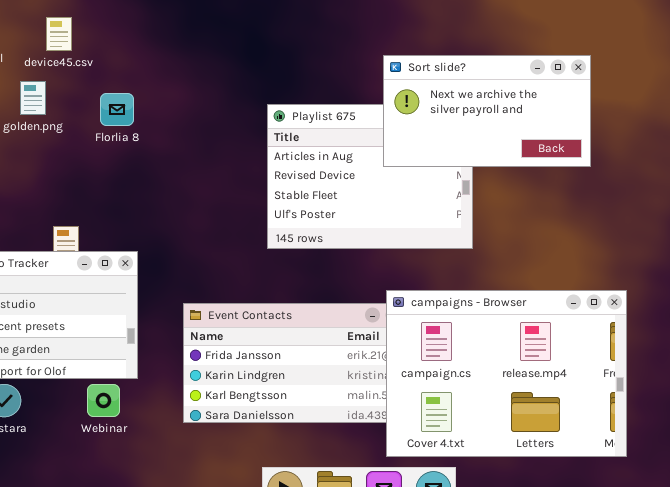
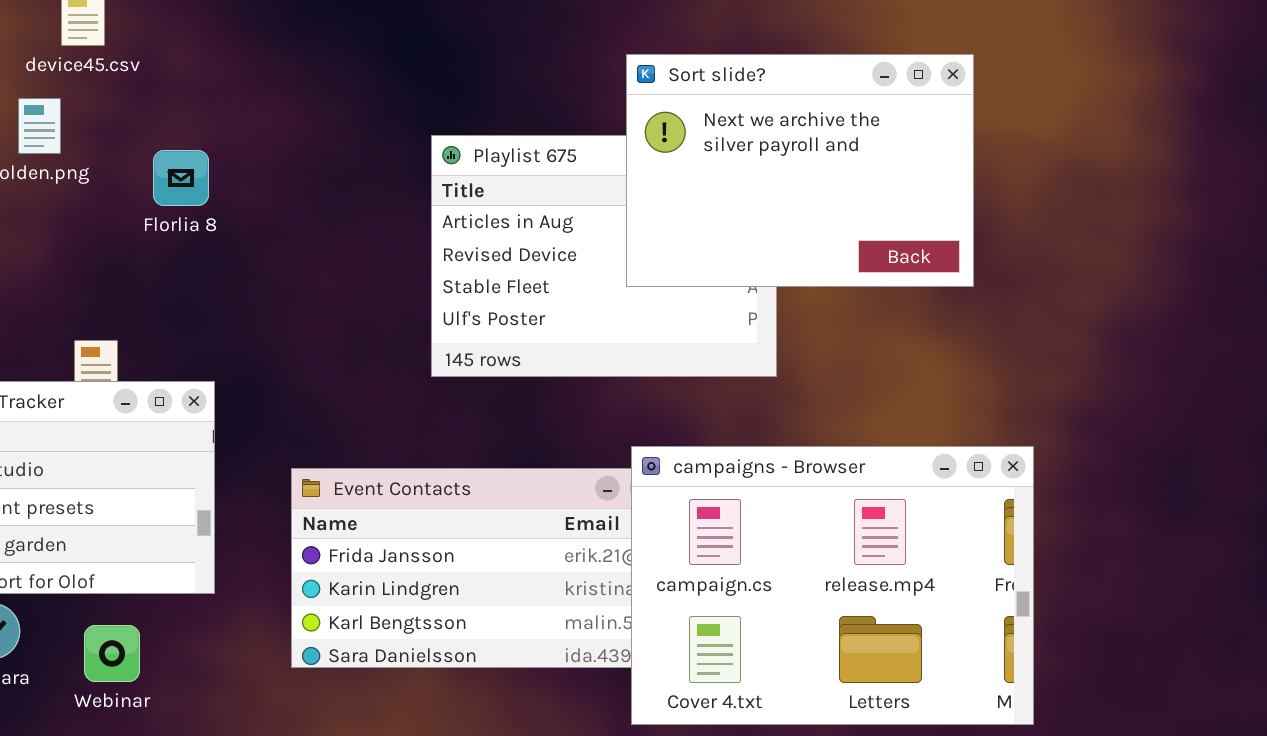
Sort slide?: [383,55,591,167] -> [626,54,974,287], resized
Florlia 8: [100,93,134,126] -> [153,150,209,206], moved
Webinar: [87,384,120,417] -> [84,625,140,682], moved

